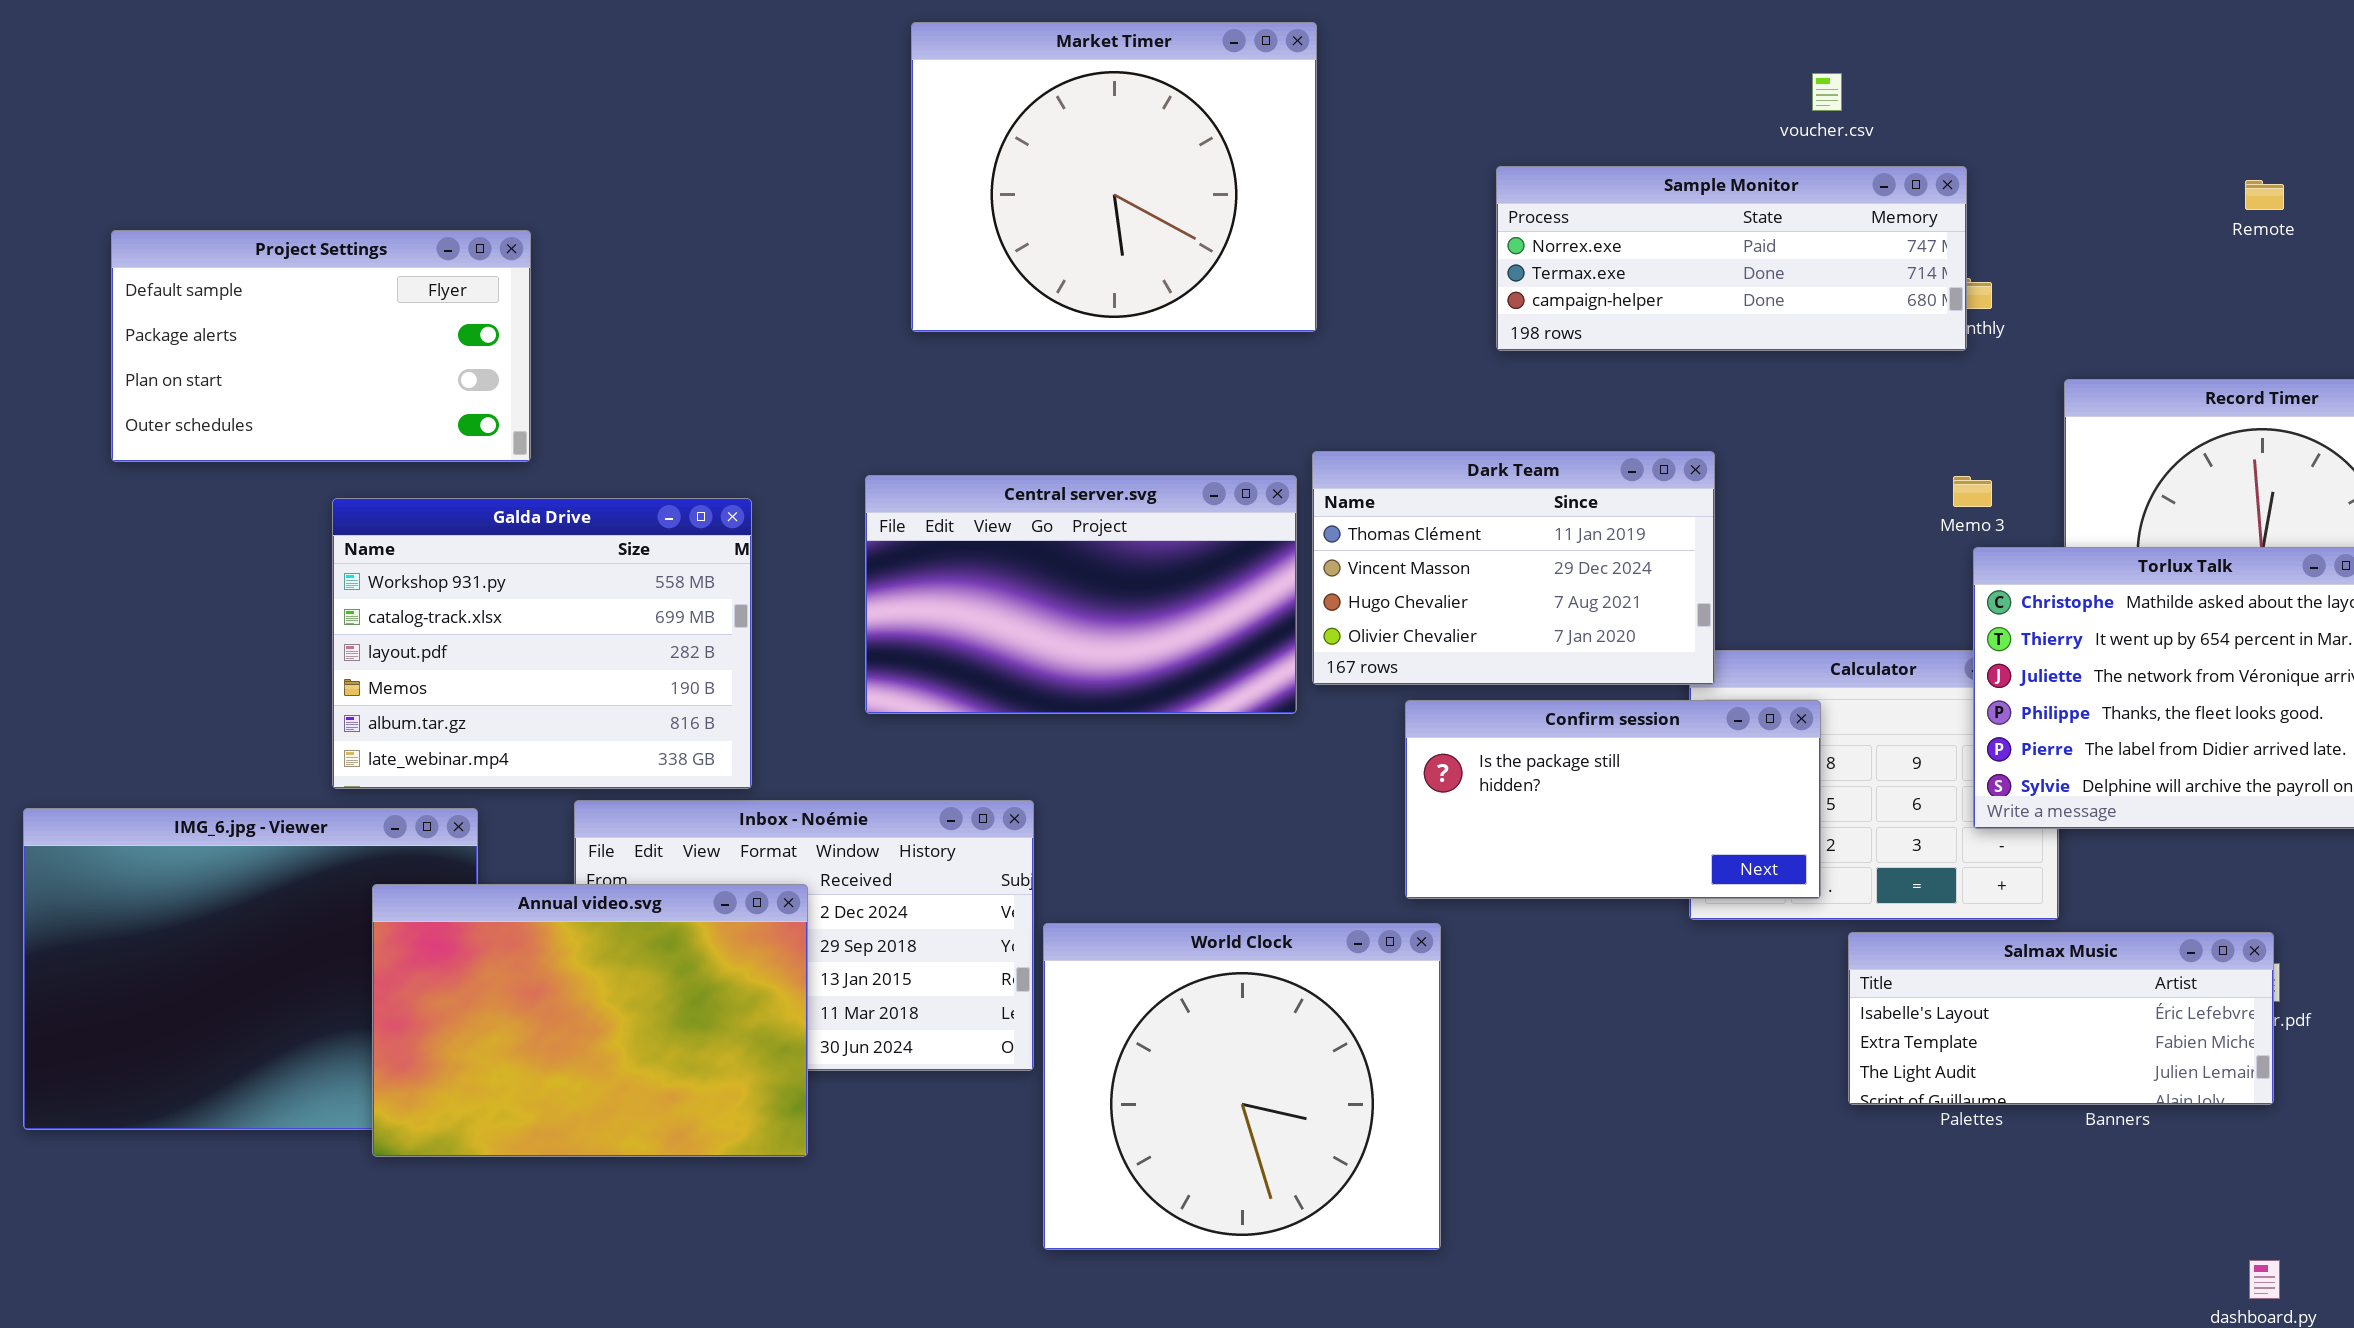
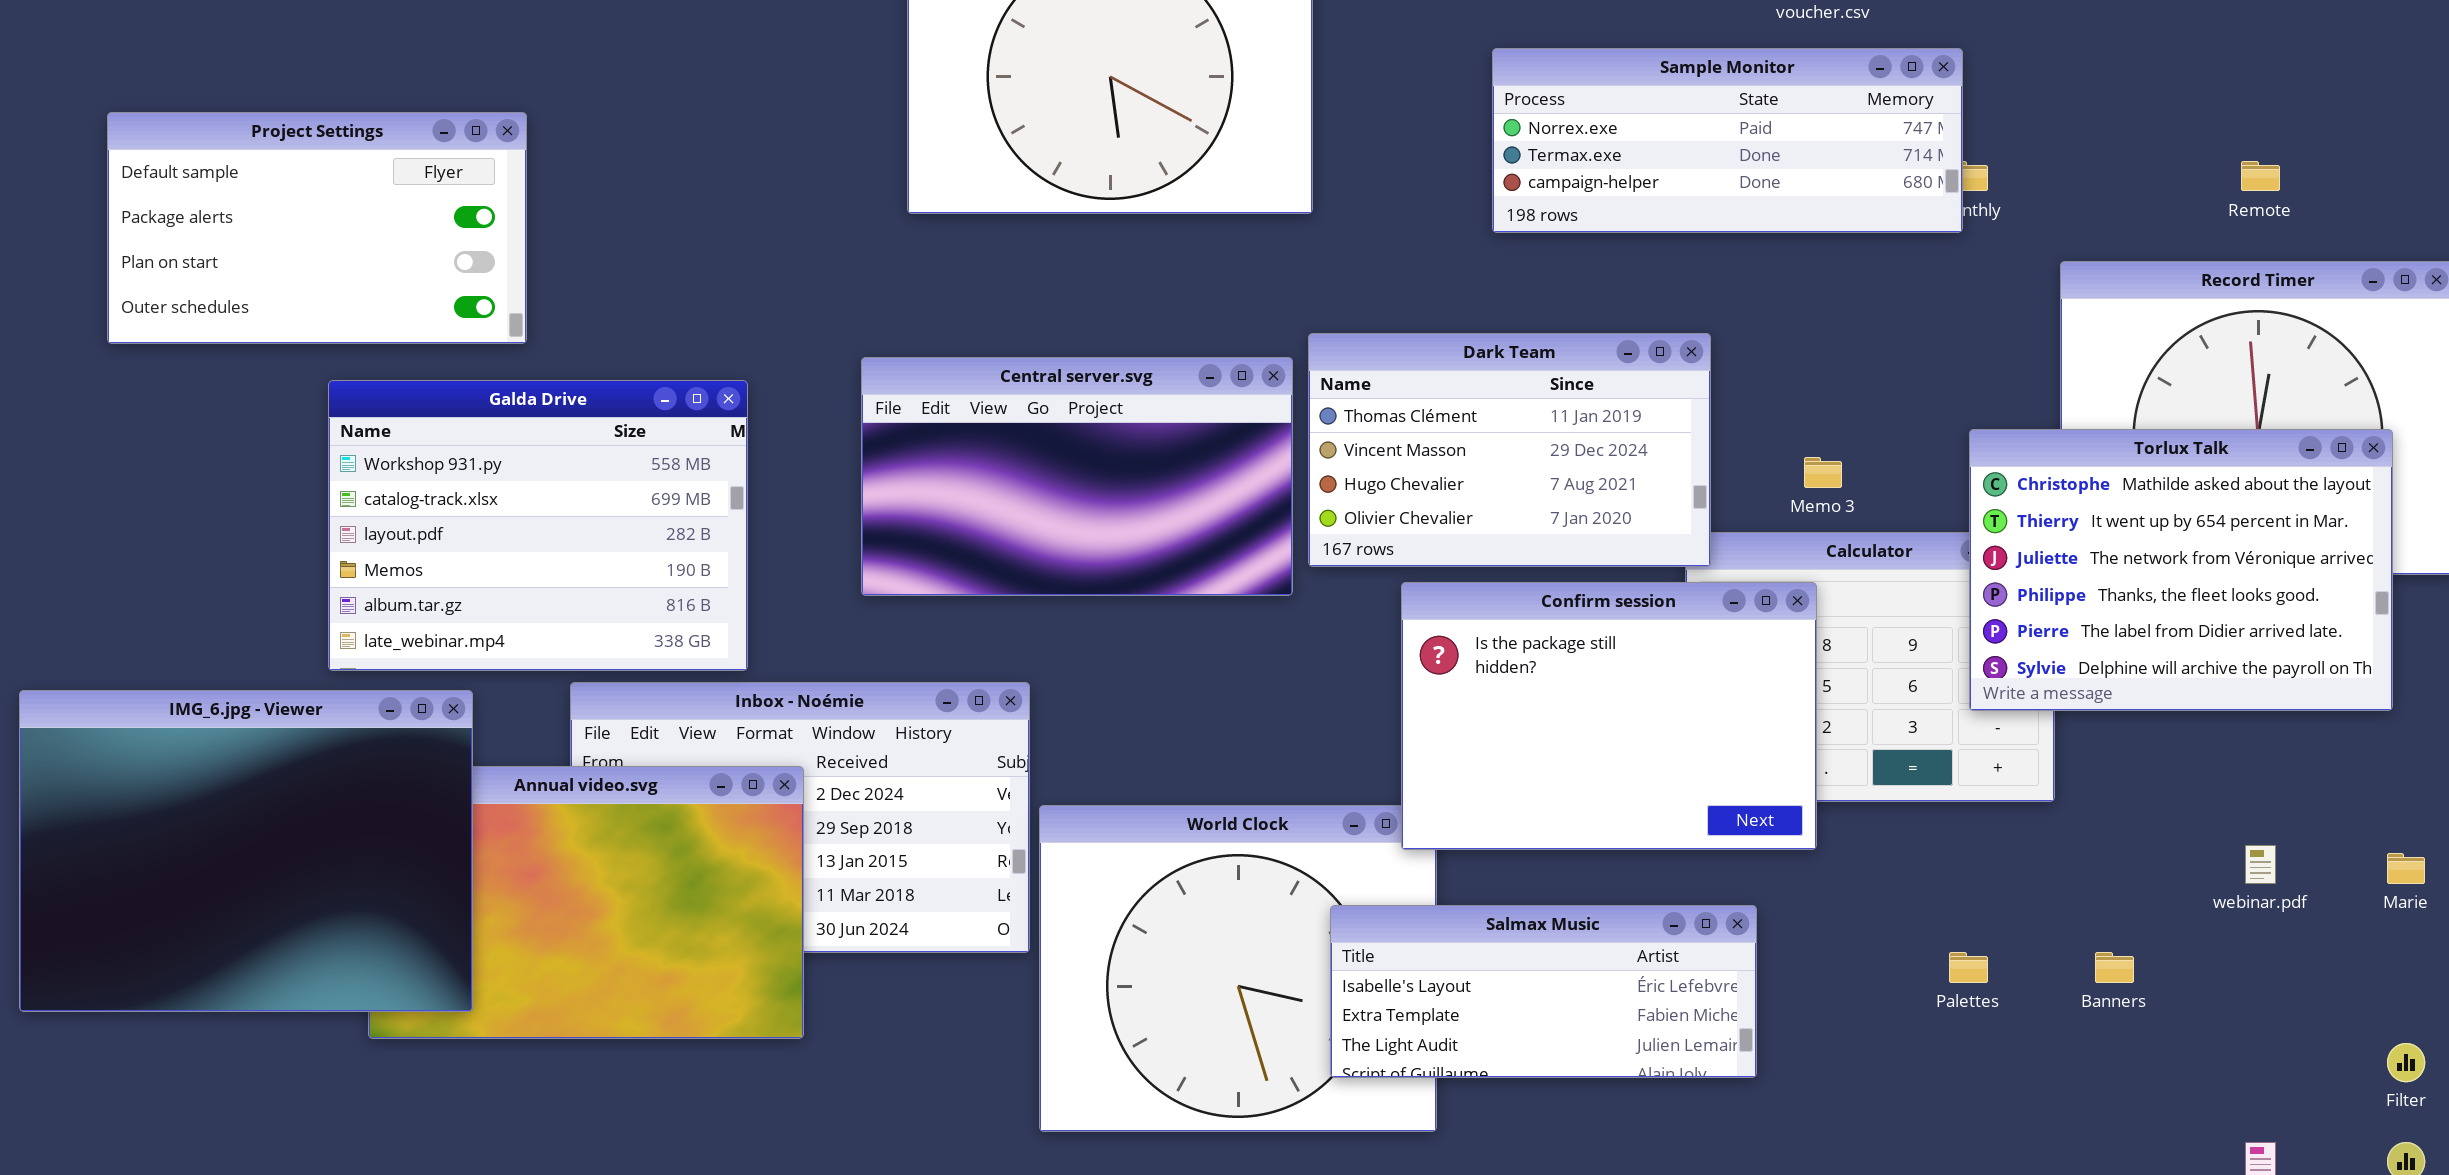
Remote: [2245,180,2284,210] -> [2241,161,2280,191], moved
Memo 3: [1953,476,1992,507] -> [1804,457,1842,488], moved
Confirm session: [1405,700,1821,899] -> [1401,582,1817,850], resized
IMG_6.jpg - Viewer: [23,808,478,1130] -> [19,690,473,1012], raised
Salmax Music: [1848,932,2274,1105] -> [1330,905,1757,1078], moved

